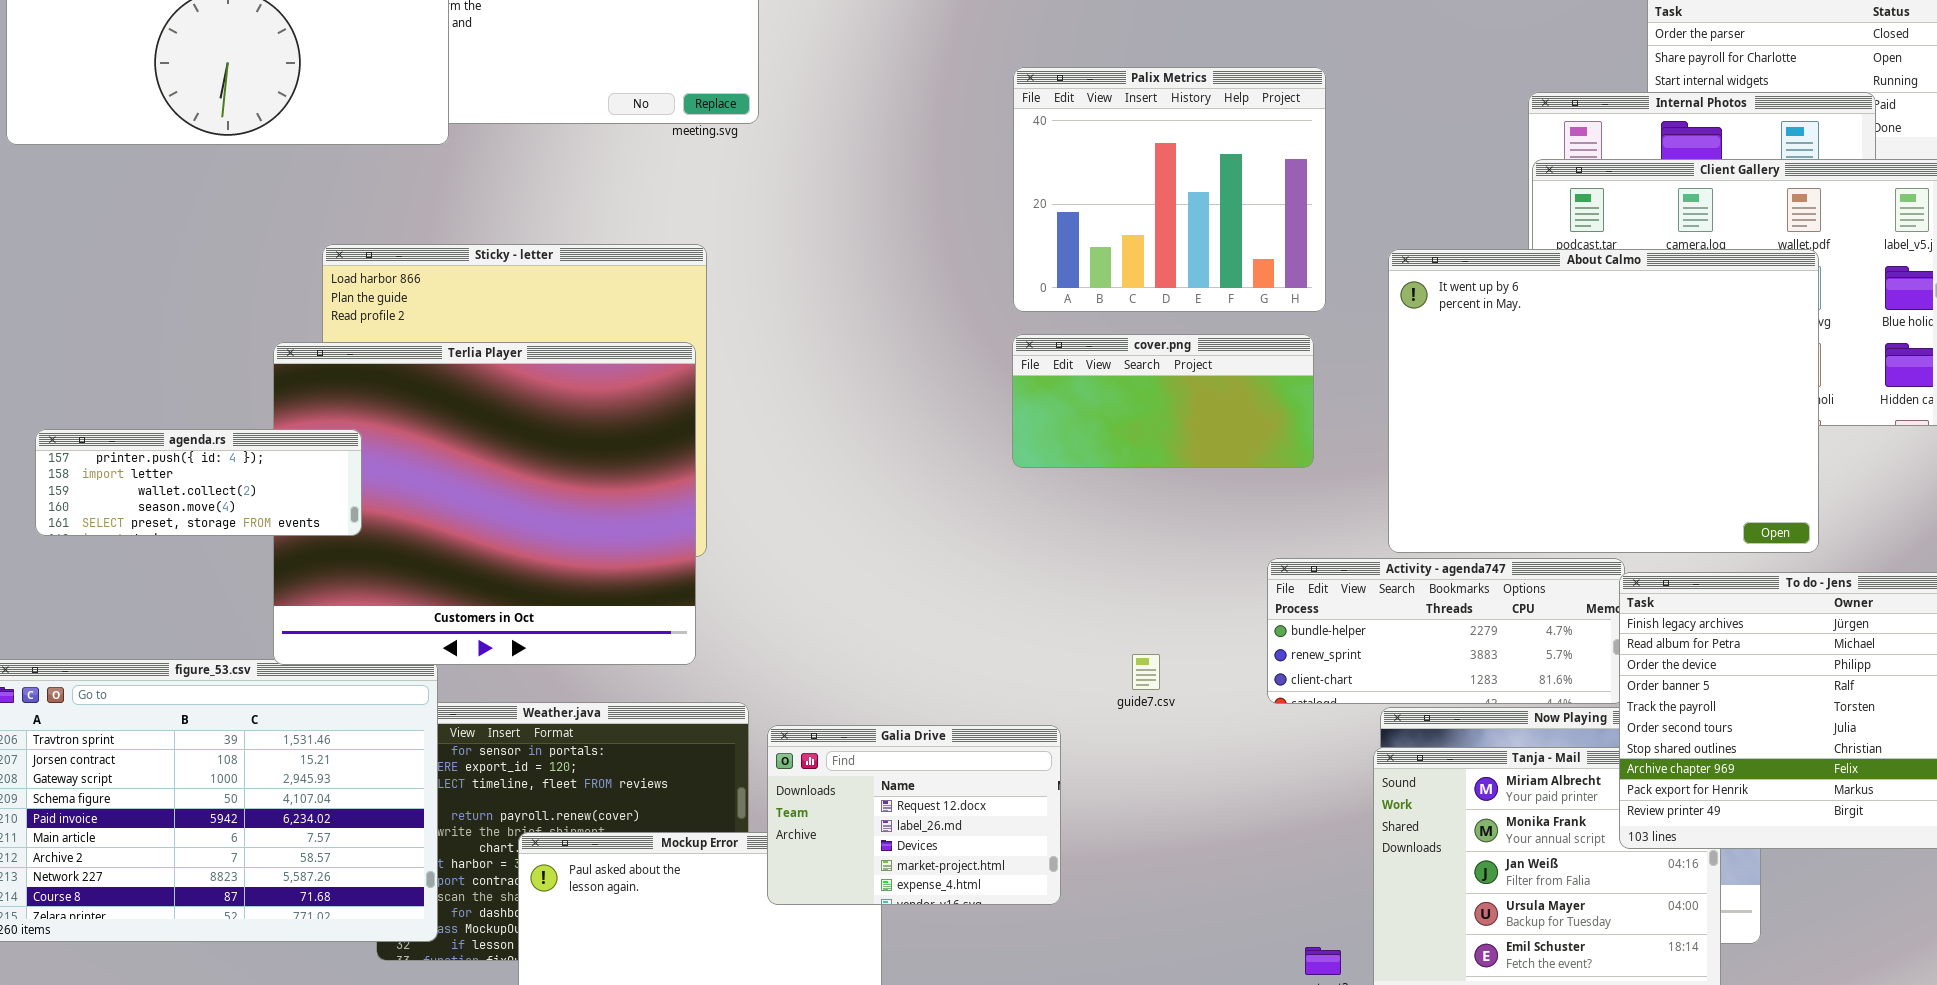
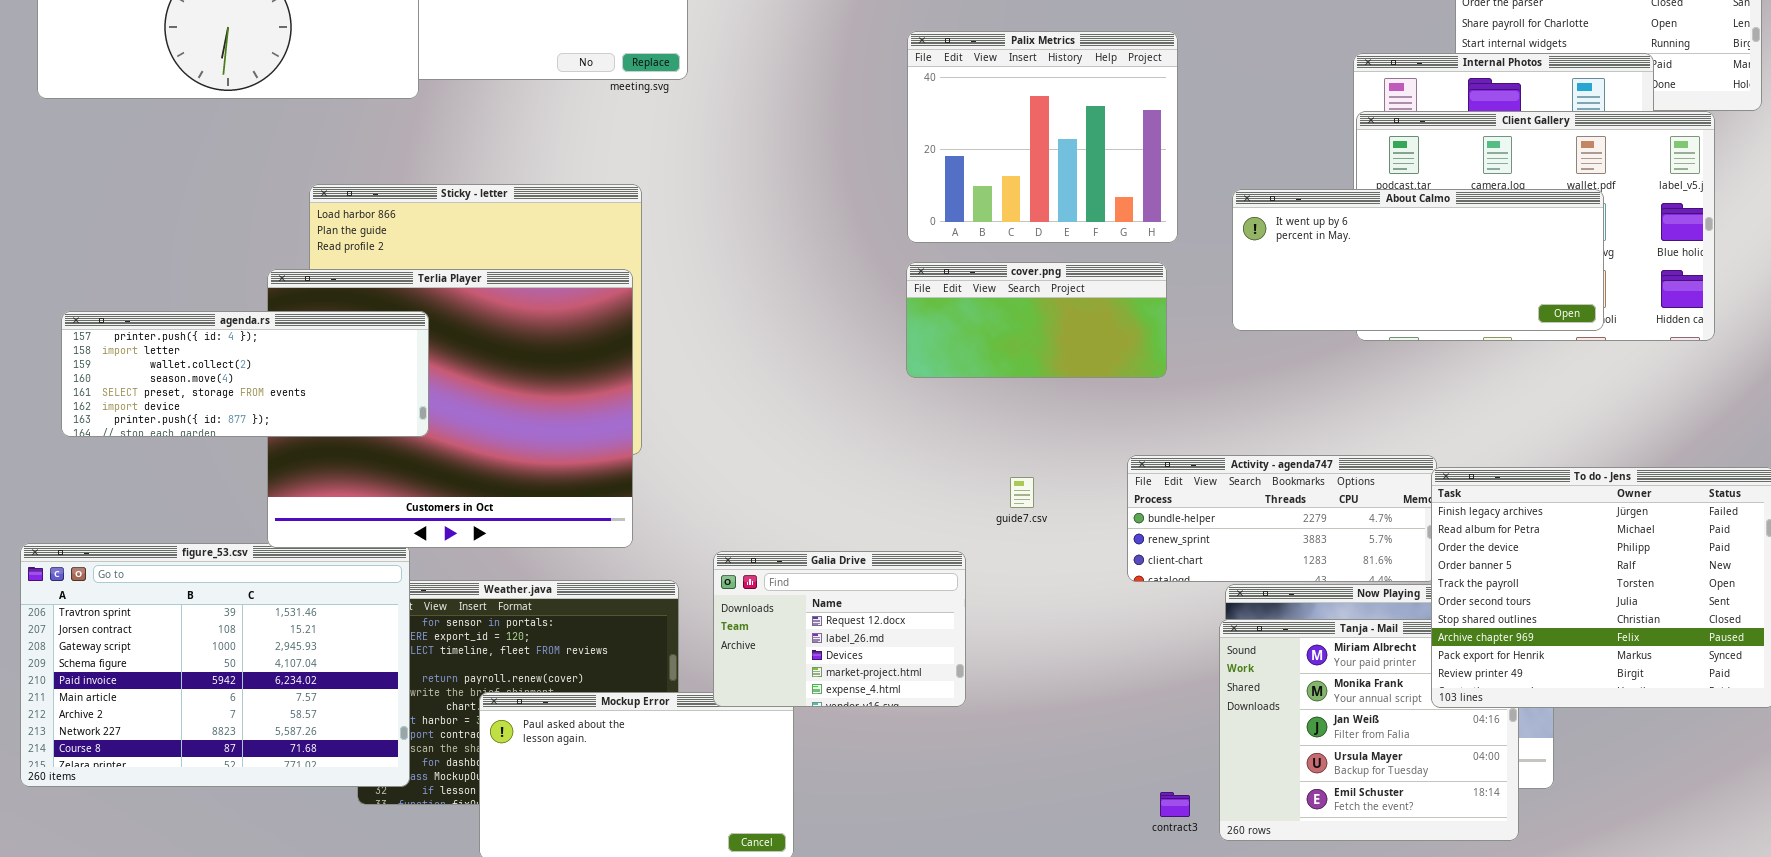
About Calmo: [1388,249,1819,553] -> [1232,189,1604,331], resized
agenda.rs: [35,429,362,536] -> [61,311,429,437], resized
guide7.csv: [1132,654,1160,690] -> [1010,477,1034,508], moved
Galia Drive: [767,725,1061,905] -> [713,551,966,707], moved

